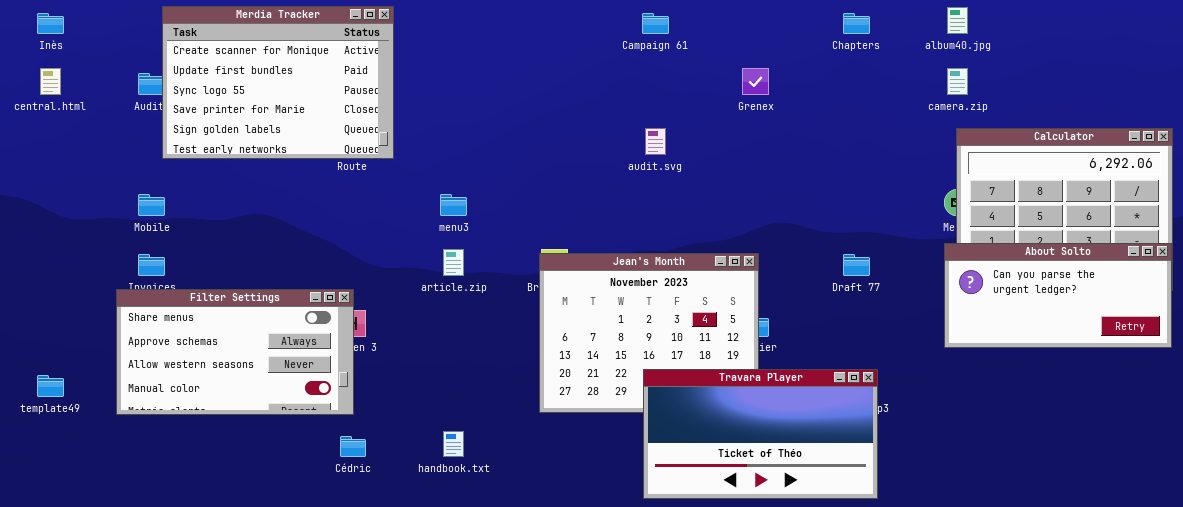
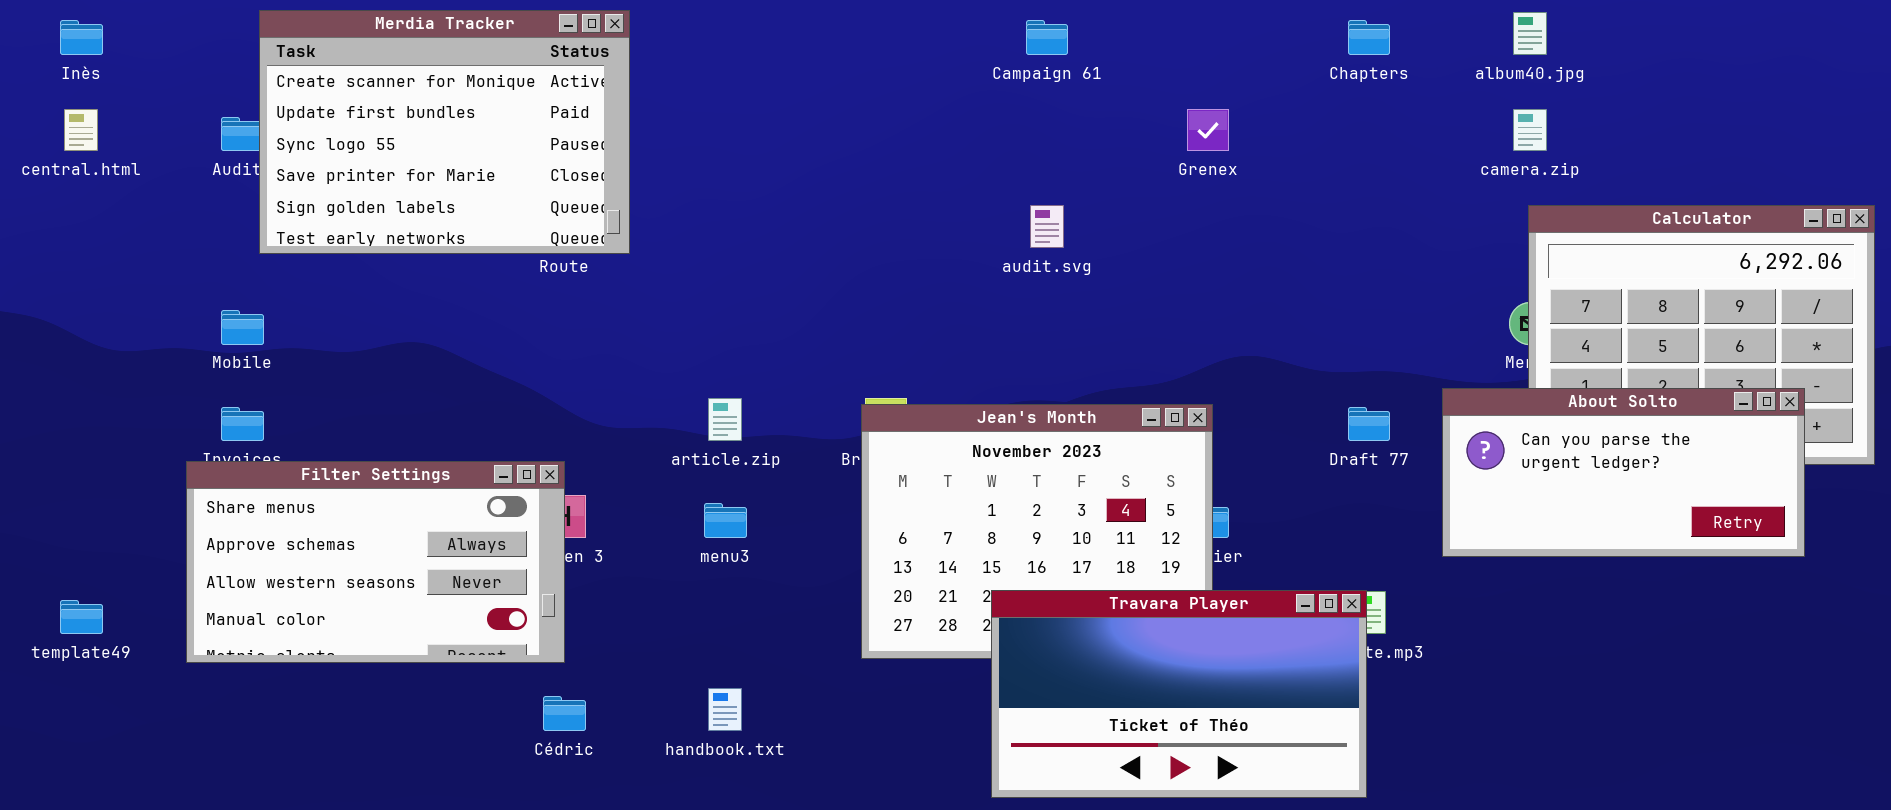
menu3: [440,194,467,216] -> [704,503,747,538], moved
About Solto: [944,243,1172,348] -> [1442,388,1805,557], moved
Travara Player: [643,369,878,499] -> [991,590,1367,798], moved

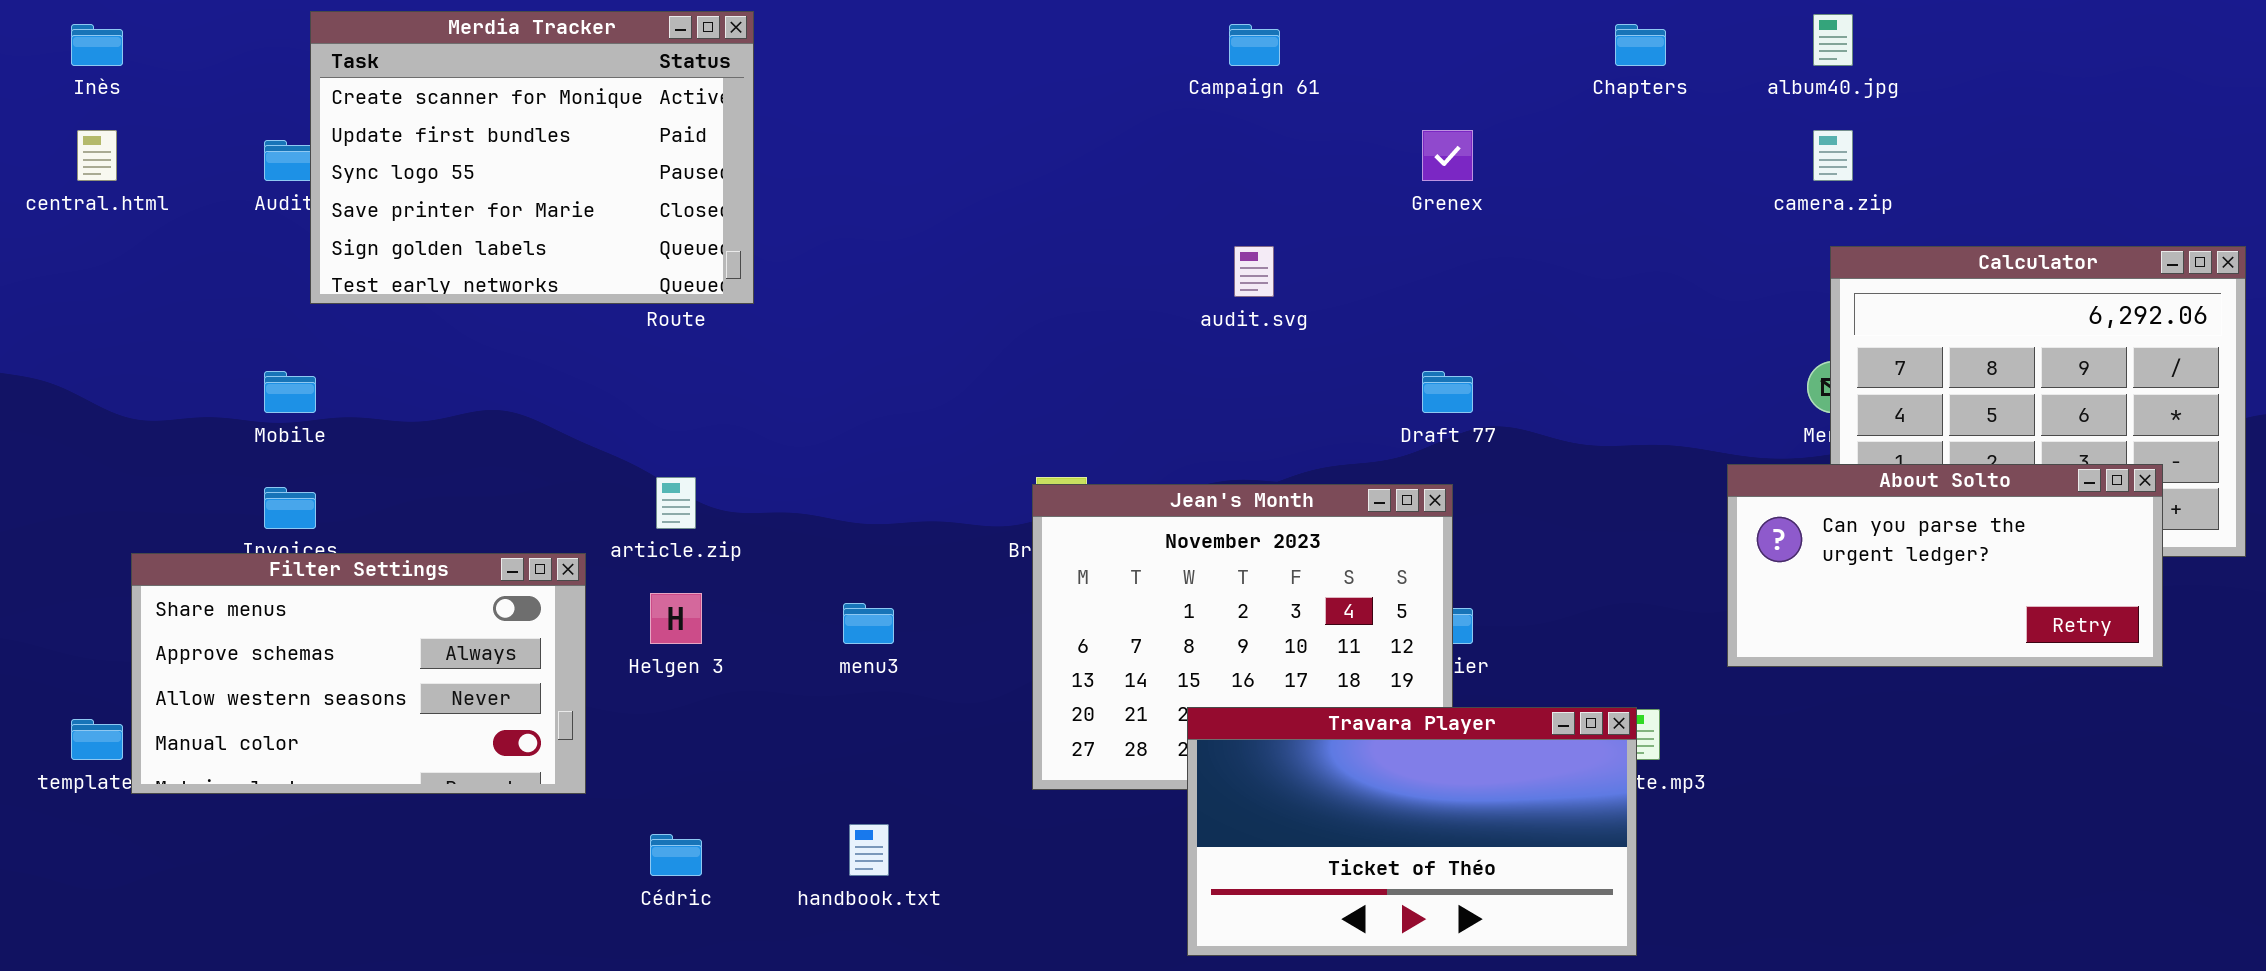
article.zip: [708,398,742,441] -> [656,477,696,529], moved
Draft 77: [1348,407,1390,441] -> [1422,371,1473,413], moved
Filter Settings: [186,461,565,663] -> [131,553,586,794], moved

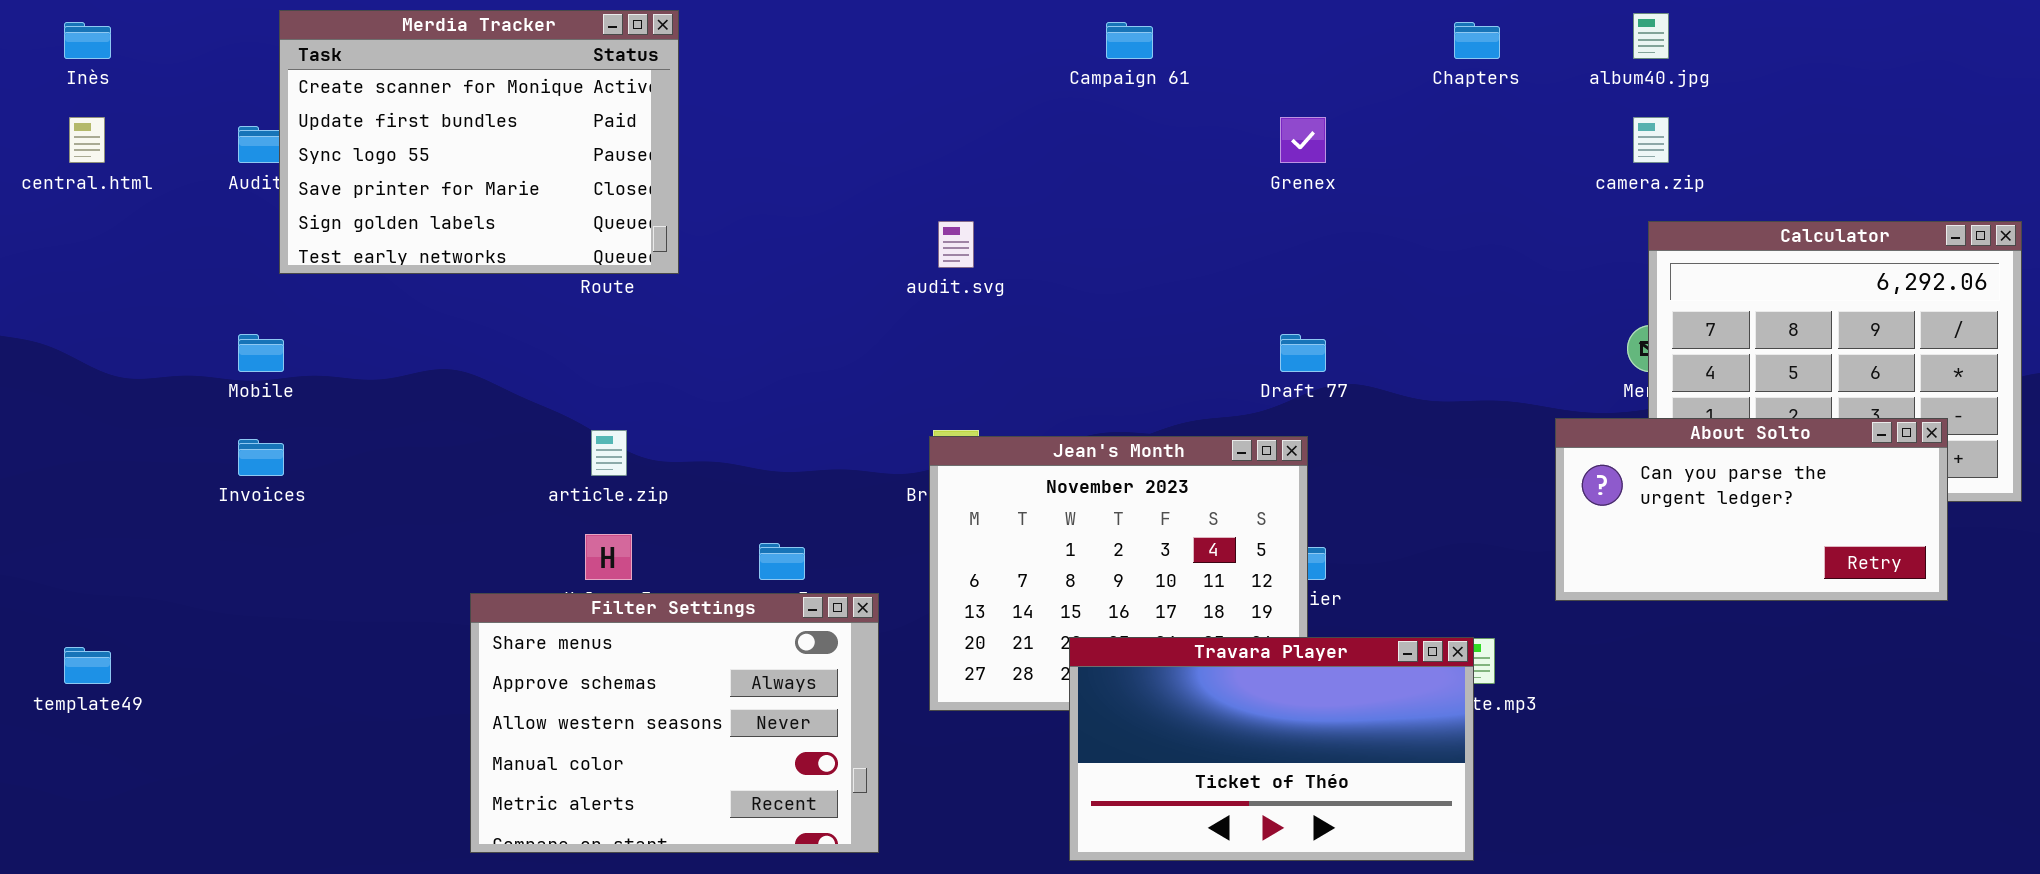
audit.svg: [1234,246,1274,297] -> [938,221,974,268], moved
Filter Settings: [131,553,586,794] -> [470,593,879,853], moved, resized

